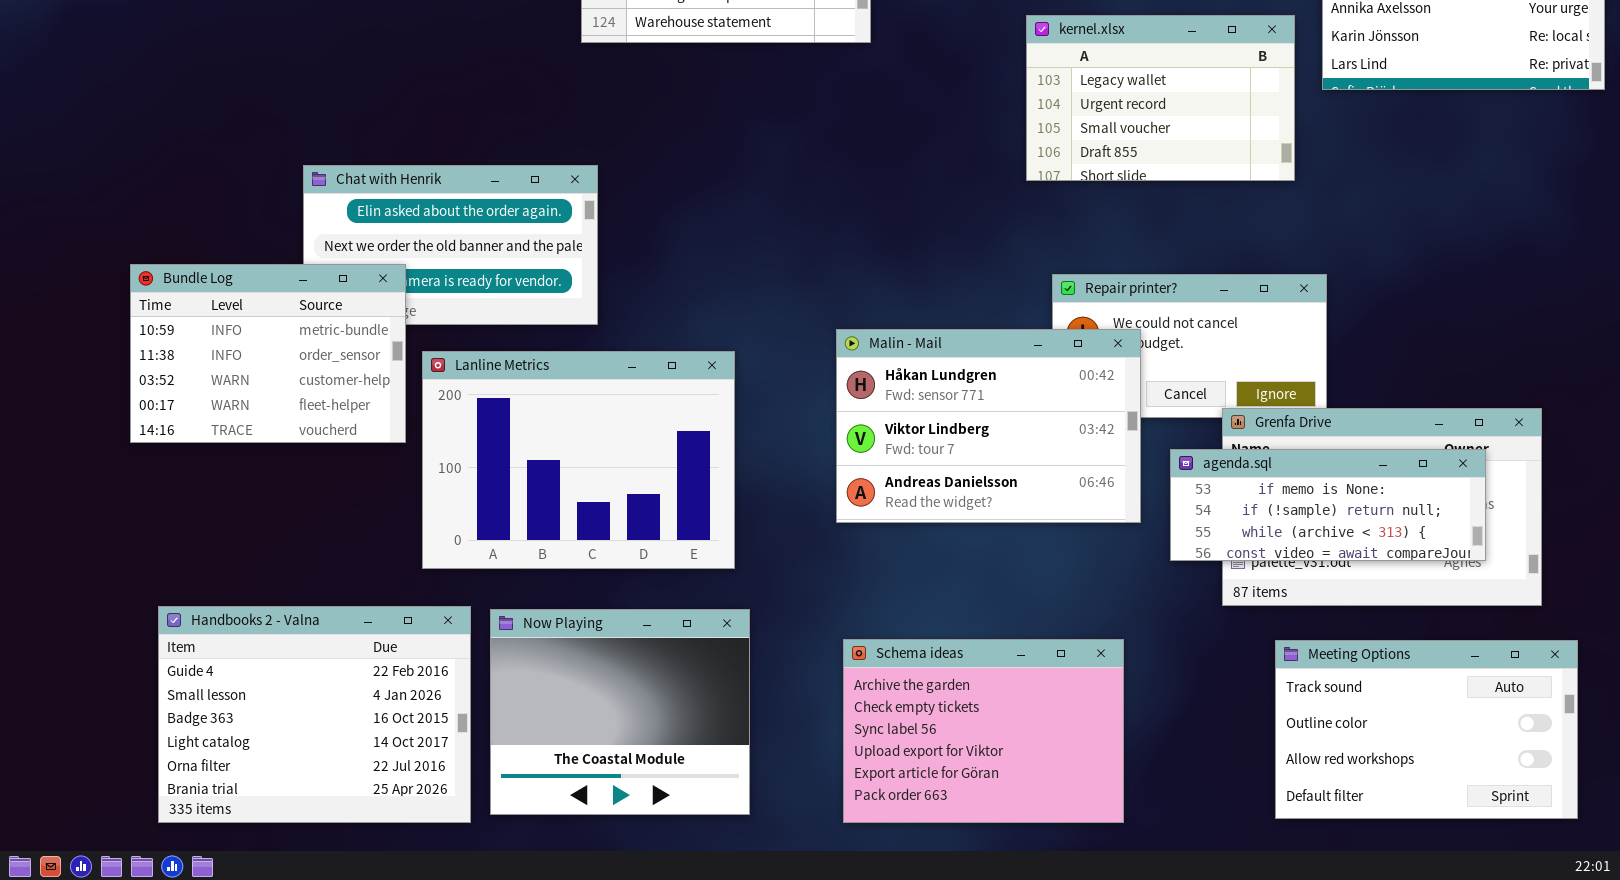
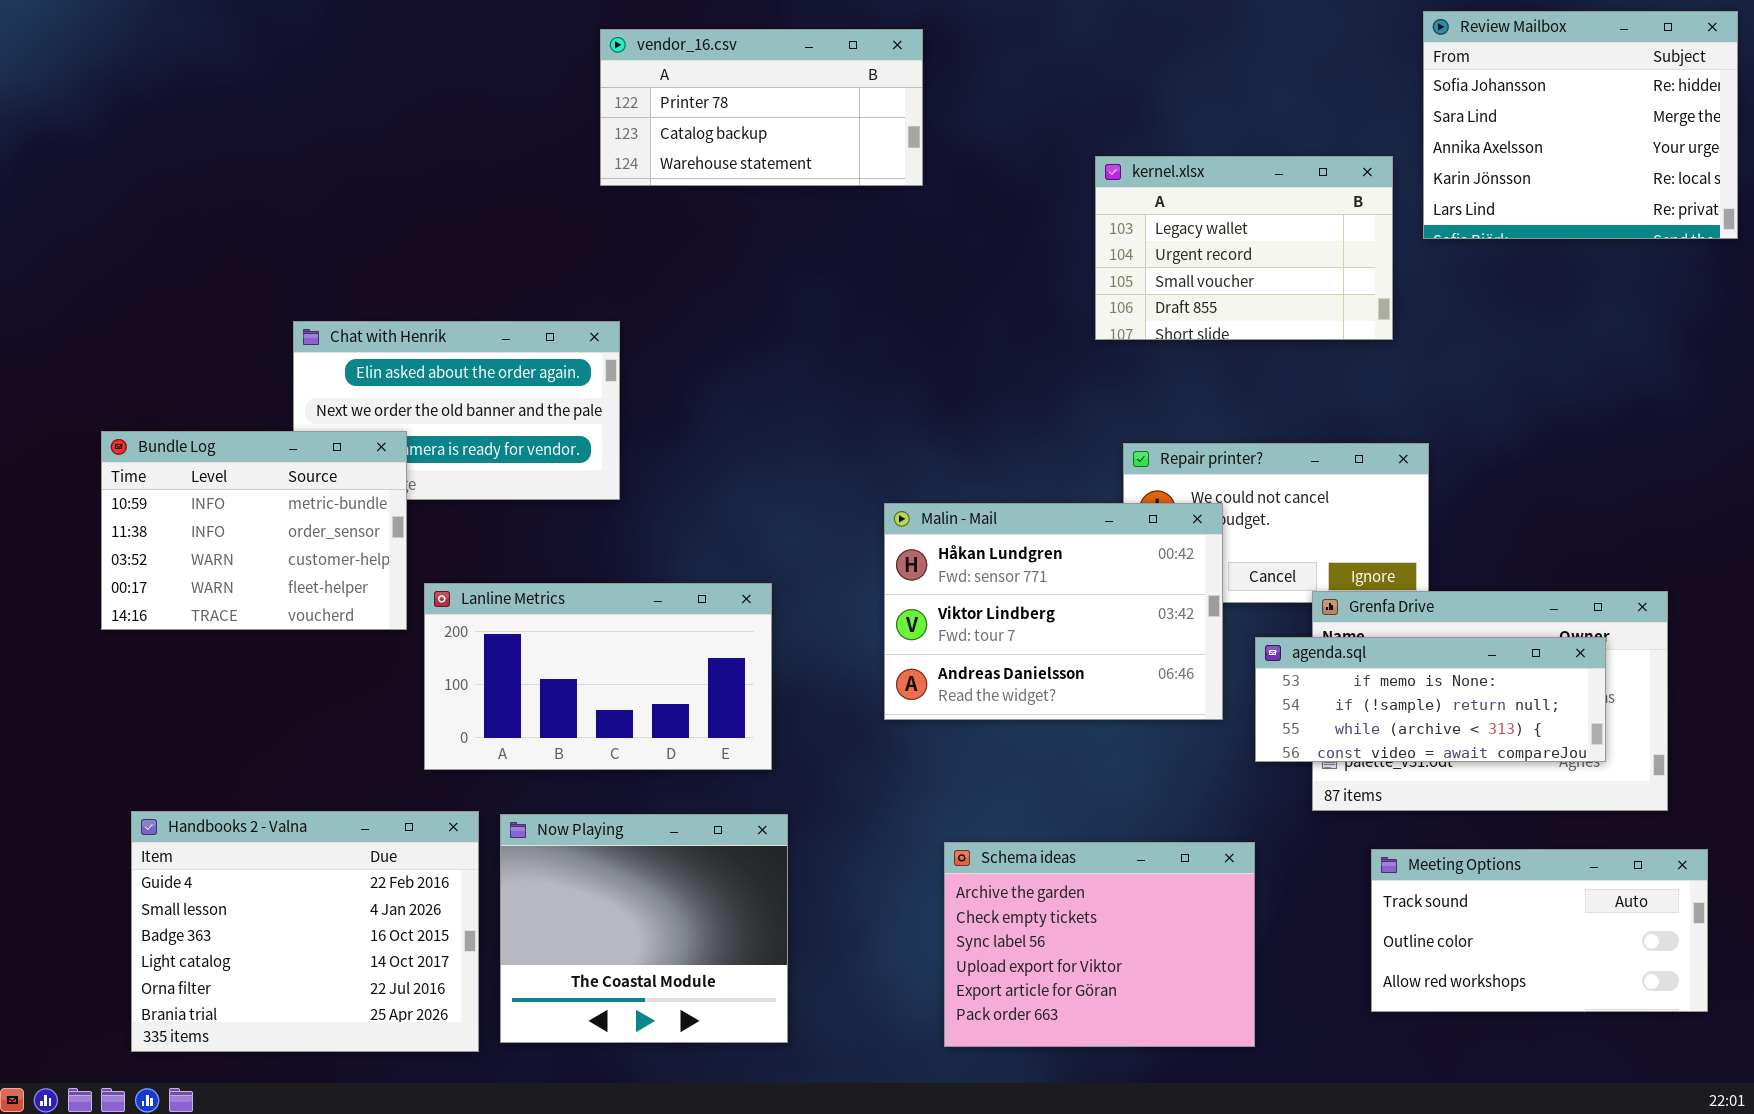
Lanline Metrics: [422,351,735,569] -> [424,583,772,770], resized
Schema ideas: [843,639,1124,823] -> [944,842,1255,1047], moved
Meeting Options: [1275,640,1578,819] -> [1371,849,1708,1012], resized

